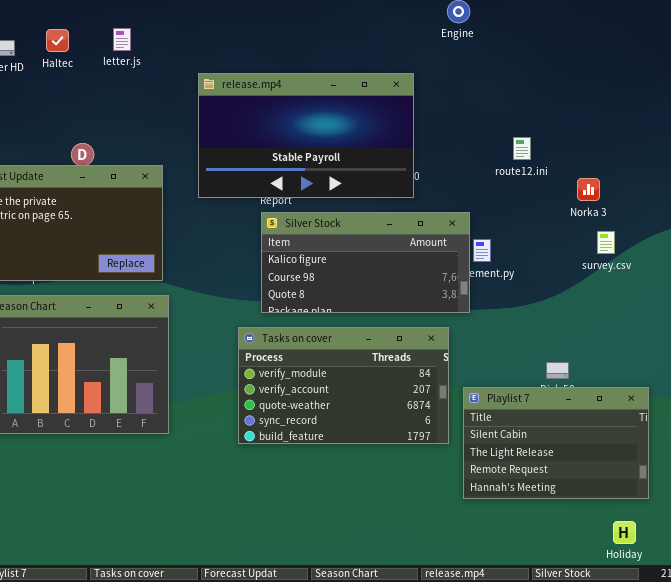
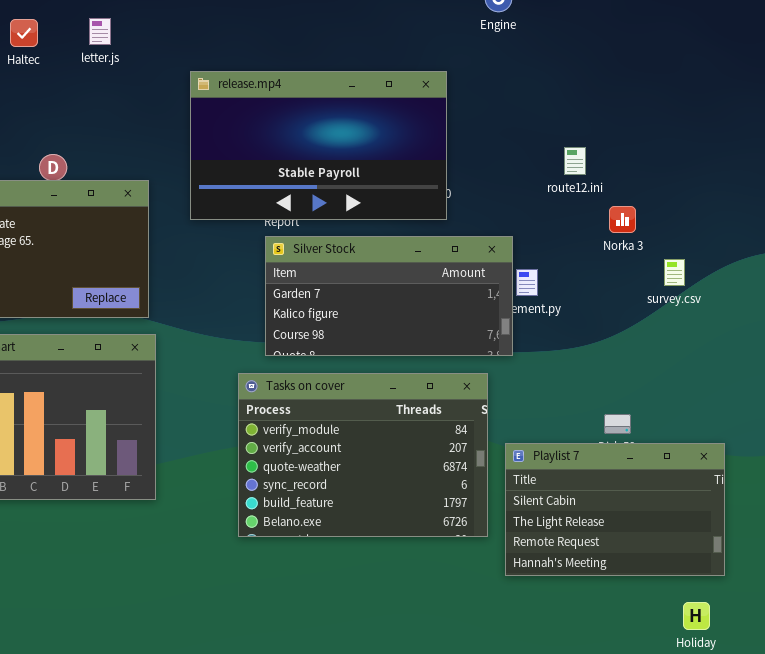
Norka 3: [577,178,600,201] -> [609,206,636,233], moved
Silver Stock: [261,212,470,313] -> [265,236,513,356], scrolled up 1 row
Tasks on cover: [238,327,449,444] -> [238,373,488,537], resized

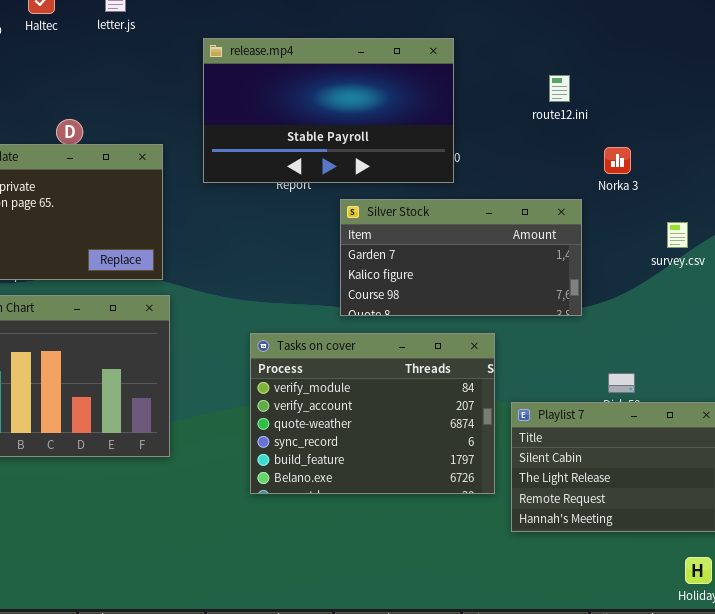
route12.ini: [564,147,586,175] -> [549,75,570,102], moved
Norka 3: [609,206,636,233] -> [604,147,631,174], moved
Silver Stock: [265,236,513,356] -> [340,199,582,316], moved

